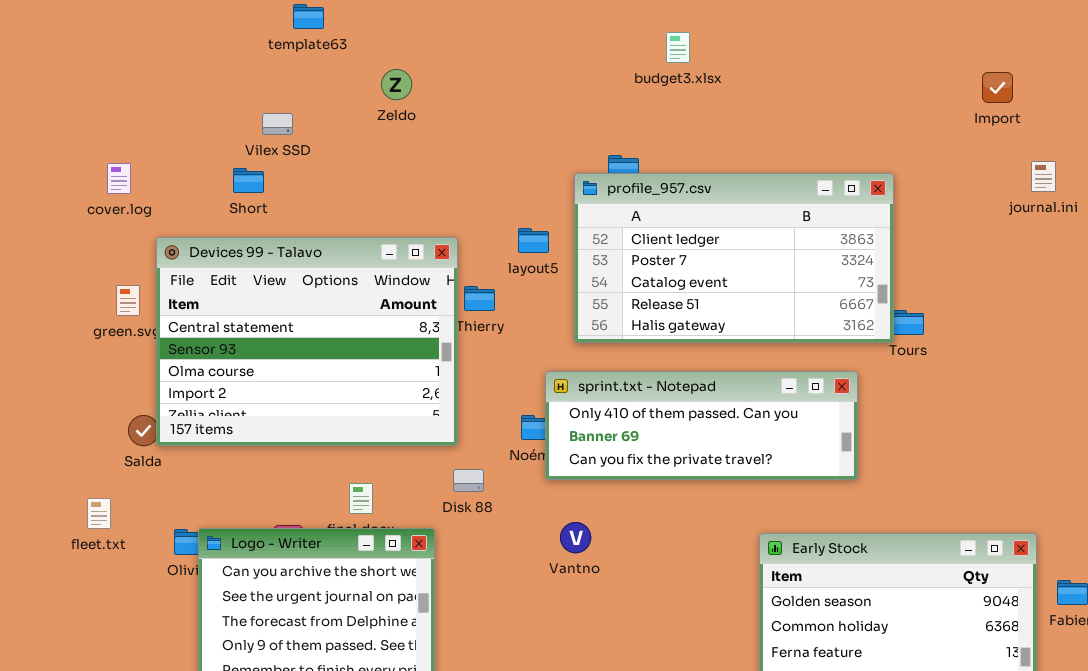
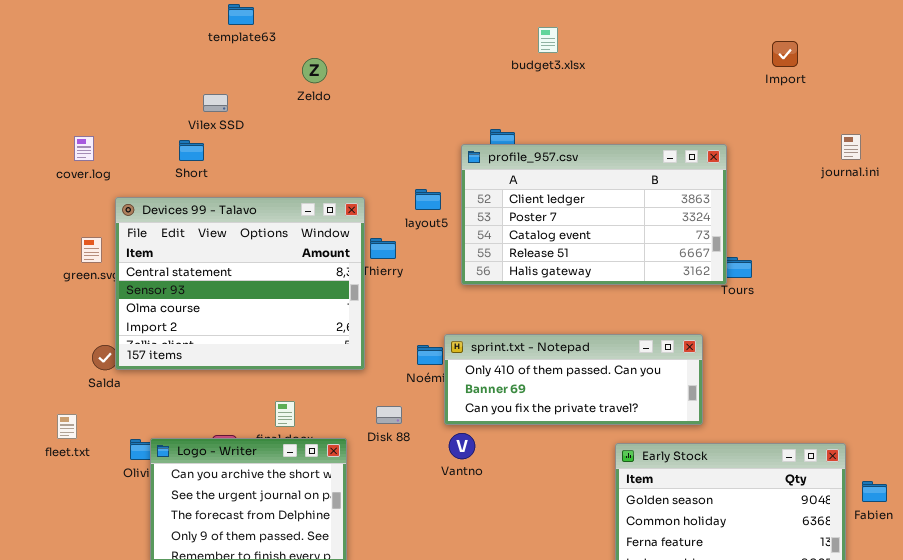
Import: [982,72,1013,103] -> [772,41,798,67], moved
sprint.txt - Notepad: [545,371,858,480] -> [444,334,703,425], moved
Disk 88: [453,469,484,492] -> [376,406,402,424], moved

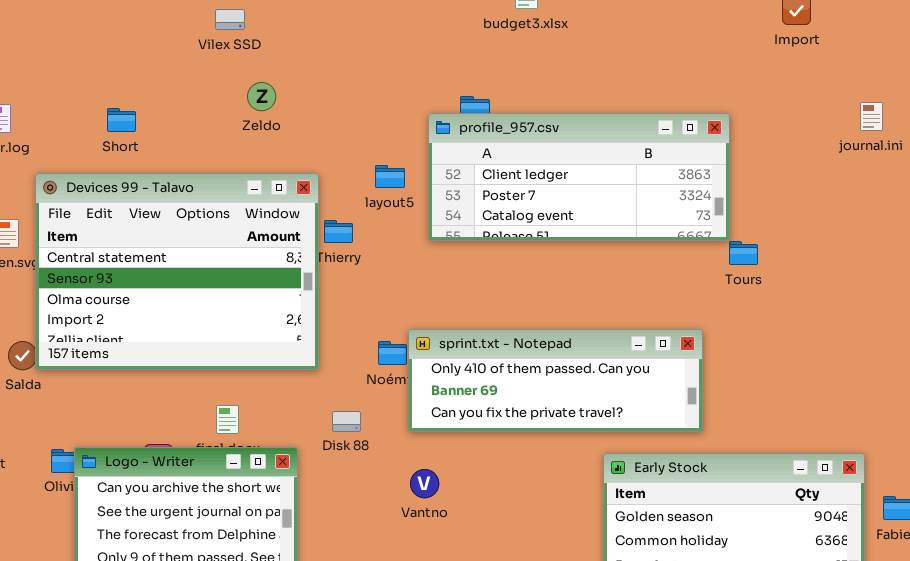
Zeldo: [302,58,327,83] -> [247,82,276,111], moved
Vilex SSD: [203,94,228,112] -> [215,9,245,30], moved
profile_957.csv: [461,144,727,285] -> [428,113,730,241], resized
Vantno: [449,433,475,459] -> [410,469,439,498], moved

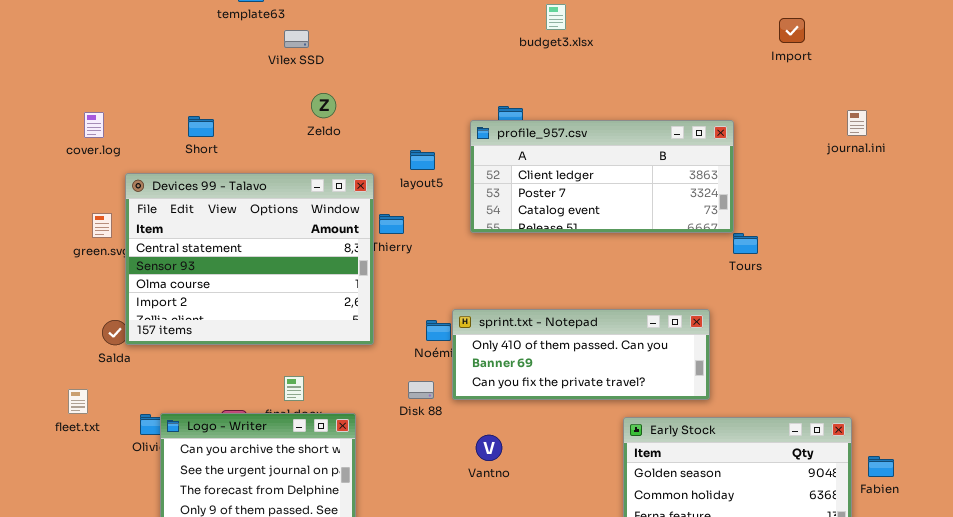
layout5: [375,165,405,188] -> [410,150,435,170], moved
Disk 88: [332,411,361,432] -> [408,381,434,399], moved
Vantno: [410,469,439,498] -> [476,435,502,461], moved

